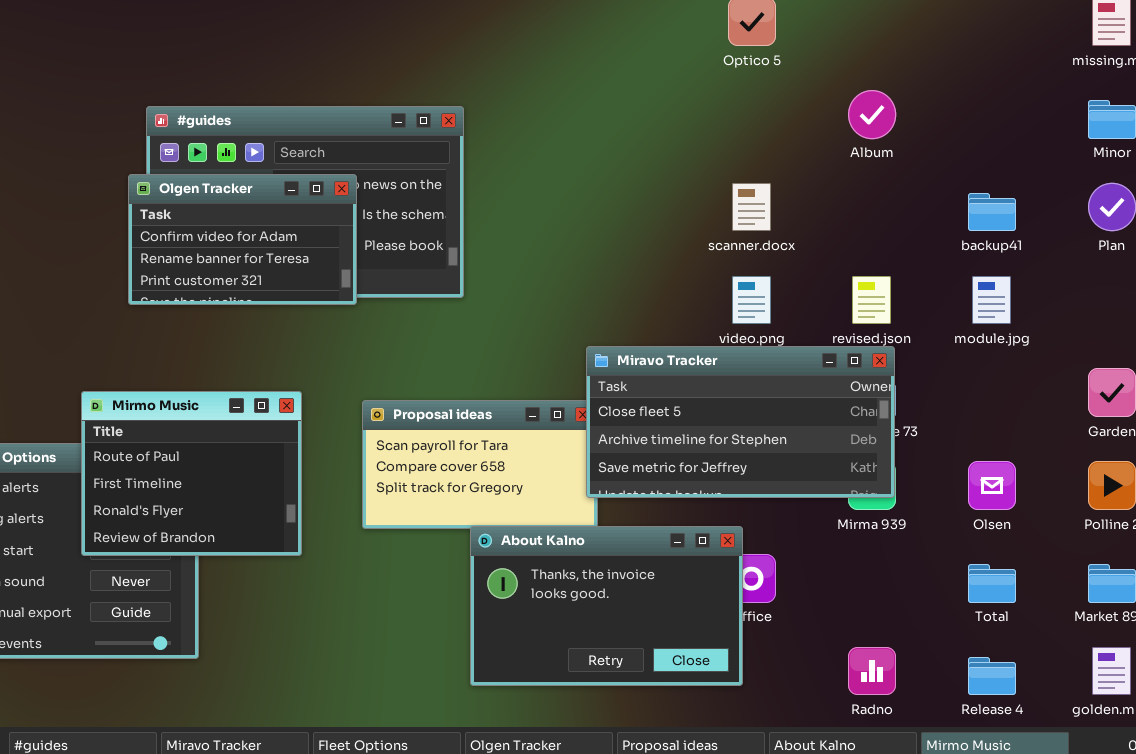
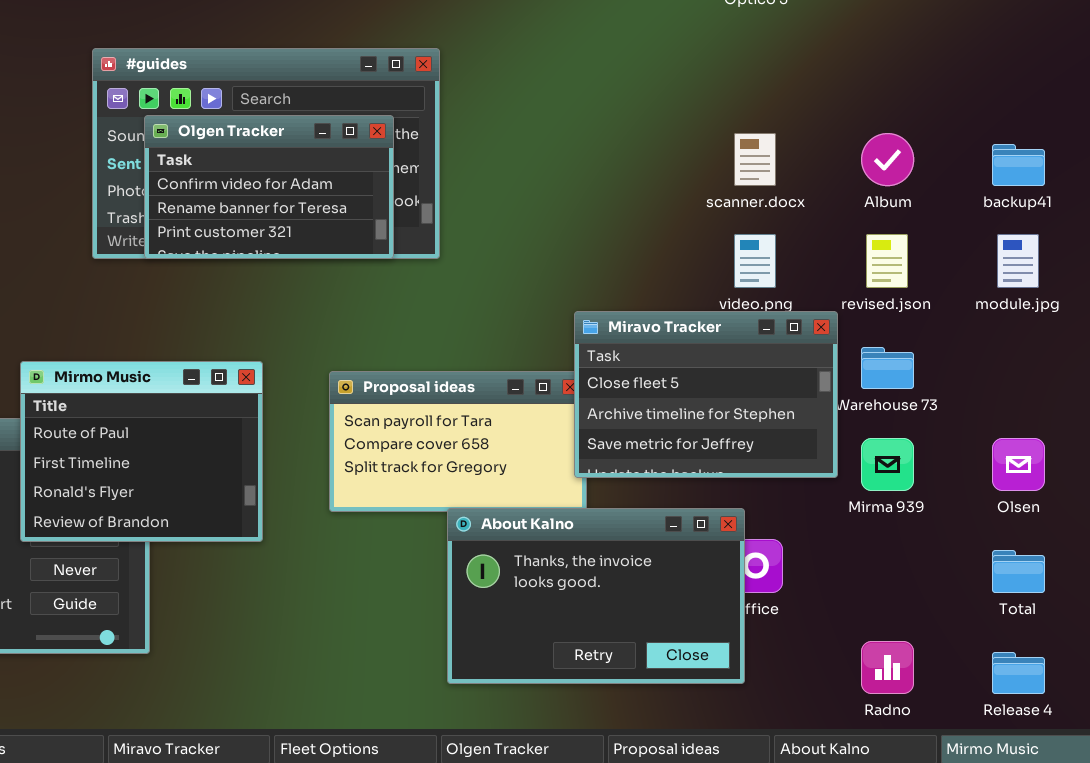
Album: [848,90,896,139] -> [861,133,914,186], moved
Olgen Tracker: [128,174,357,305] -> [144,115,394,259], moved
Miravo Tracker: [586,346,895,498] -> [574,311,838,478], resized

